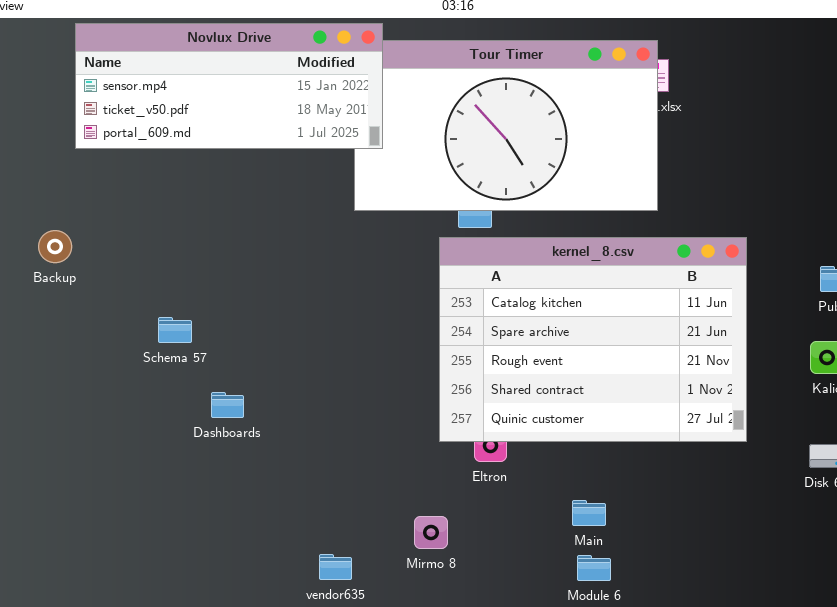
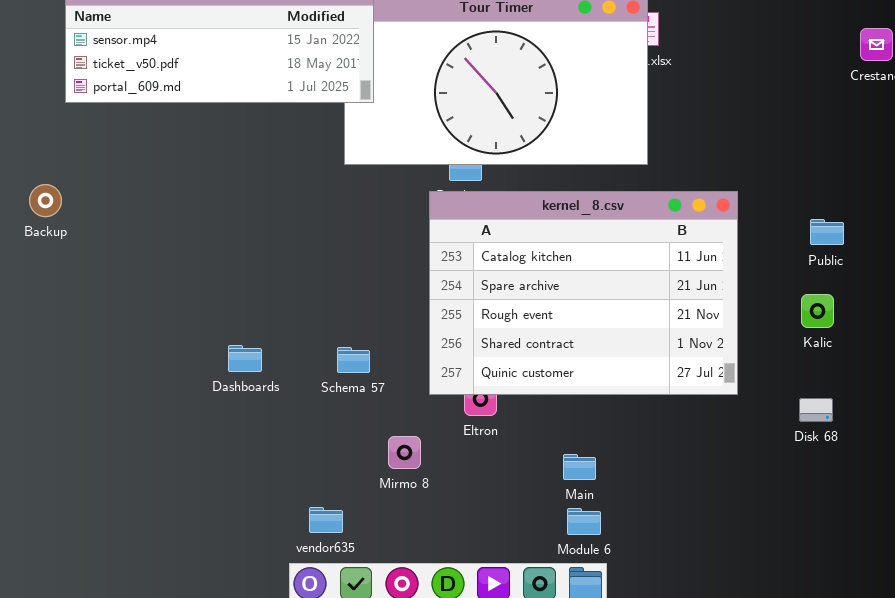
Schema 57: [158,317,192,343] -> [337,347,370,373], moved
Dashboards: [211,392,244,418] -> [228,345,262,372], moved
Mirmo 8: [414,516,448,549] -> [388,436,421,469], moved

